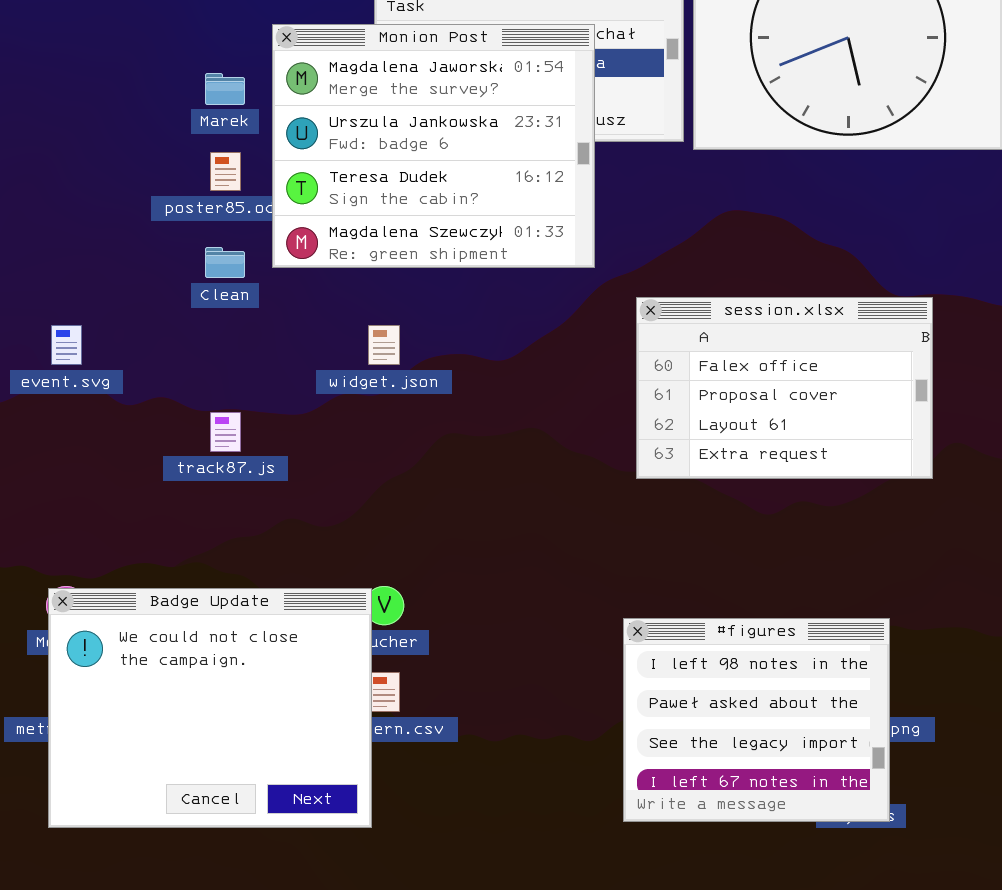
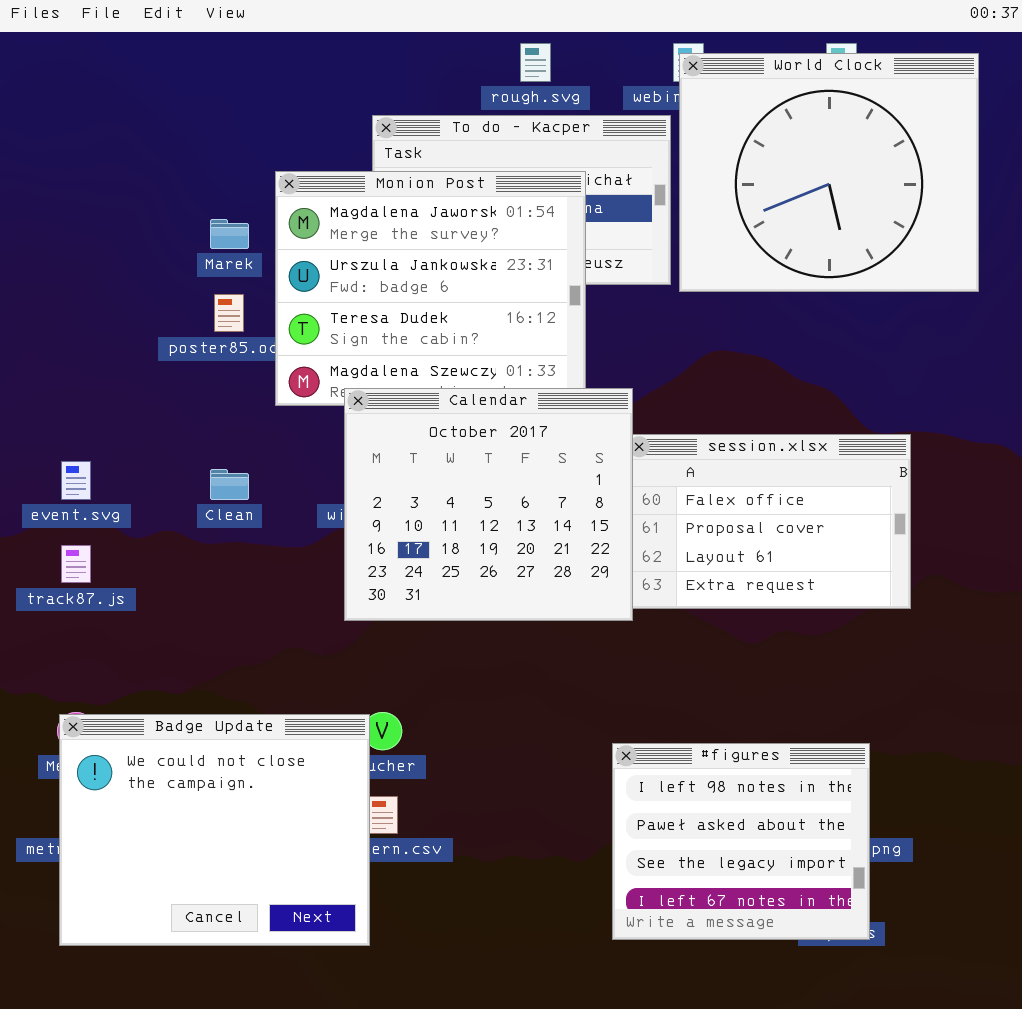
Clean: [205,247,245,278] -> [210,469,249,500], moved
Calendar: none -> [344,388,633,621], opened
track87.js: [210,412,241,452] -> [61,545,91,583], moved

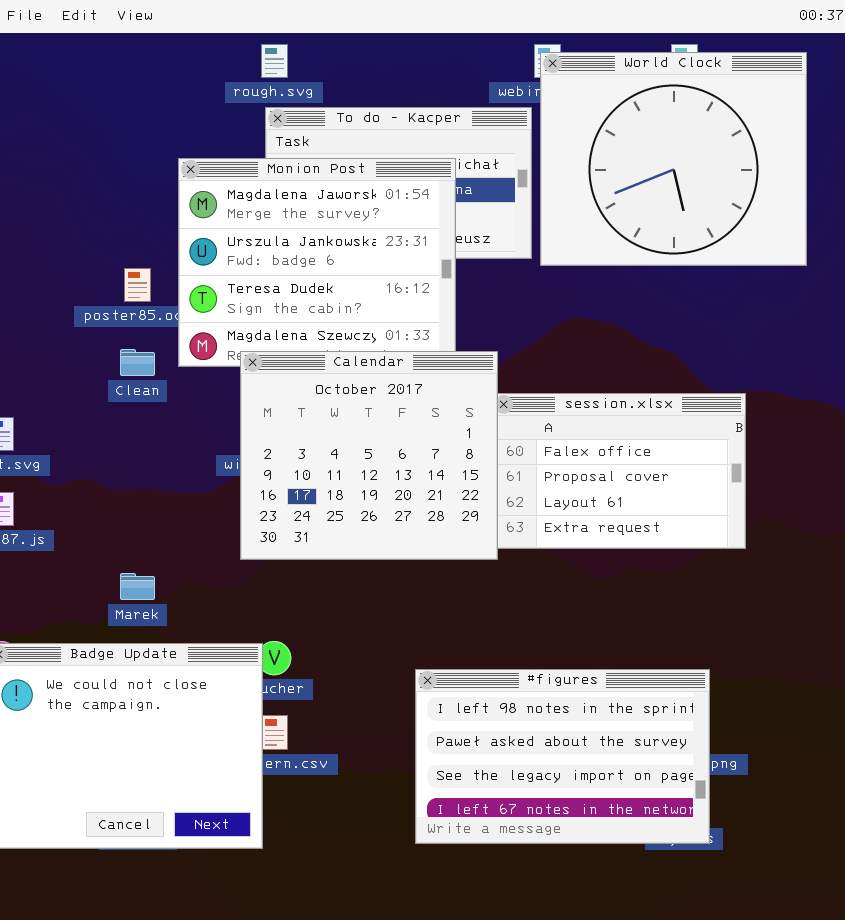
rough.svg: [520,43,551,82] -> [261,44,288,78], moved
Marek: [210,219,249,249] -> [120,573,155,600], moved
Clean: [210,469,249,500] -> [120,349,155,376], moved
#figures: [612,743,870,940] -> [415,669,710,844], resized

